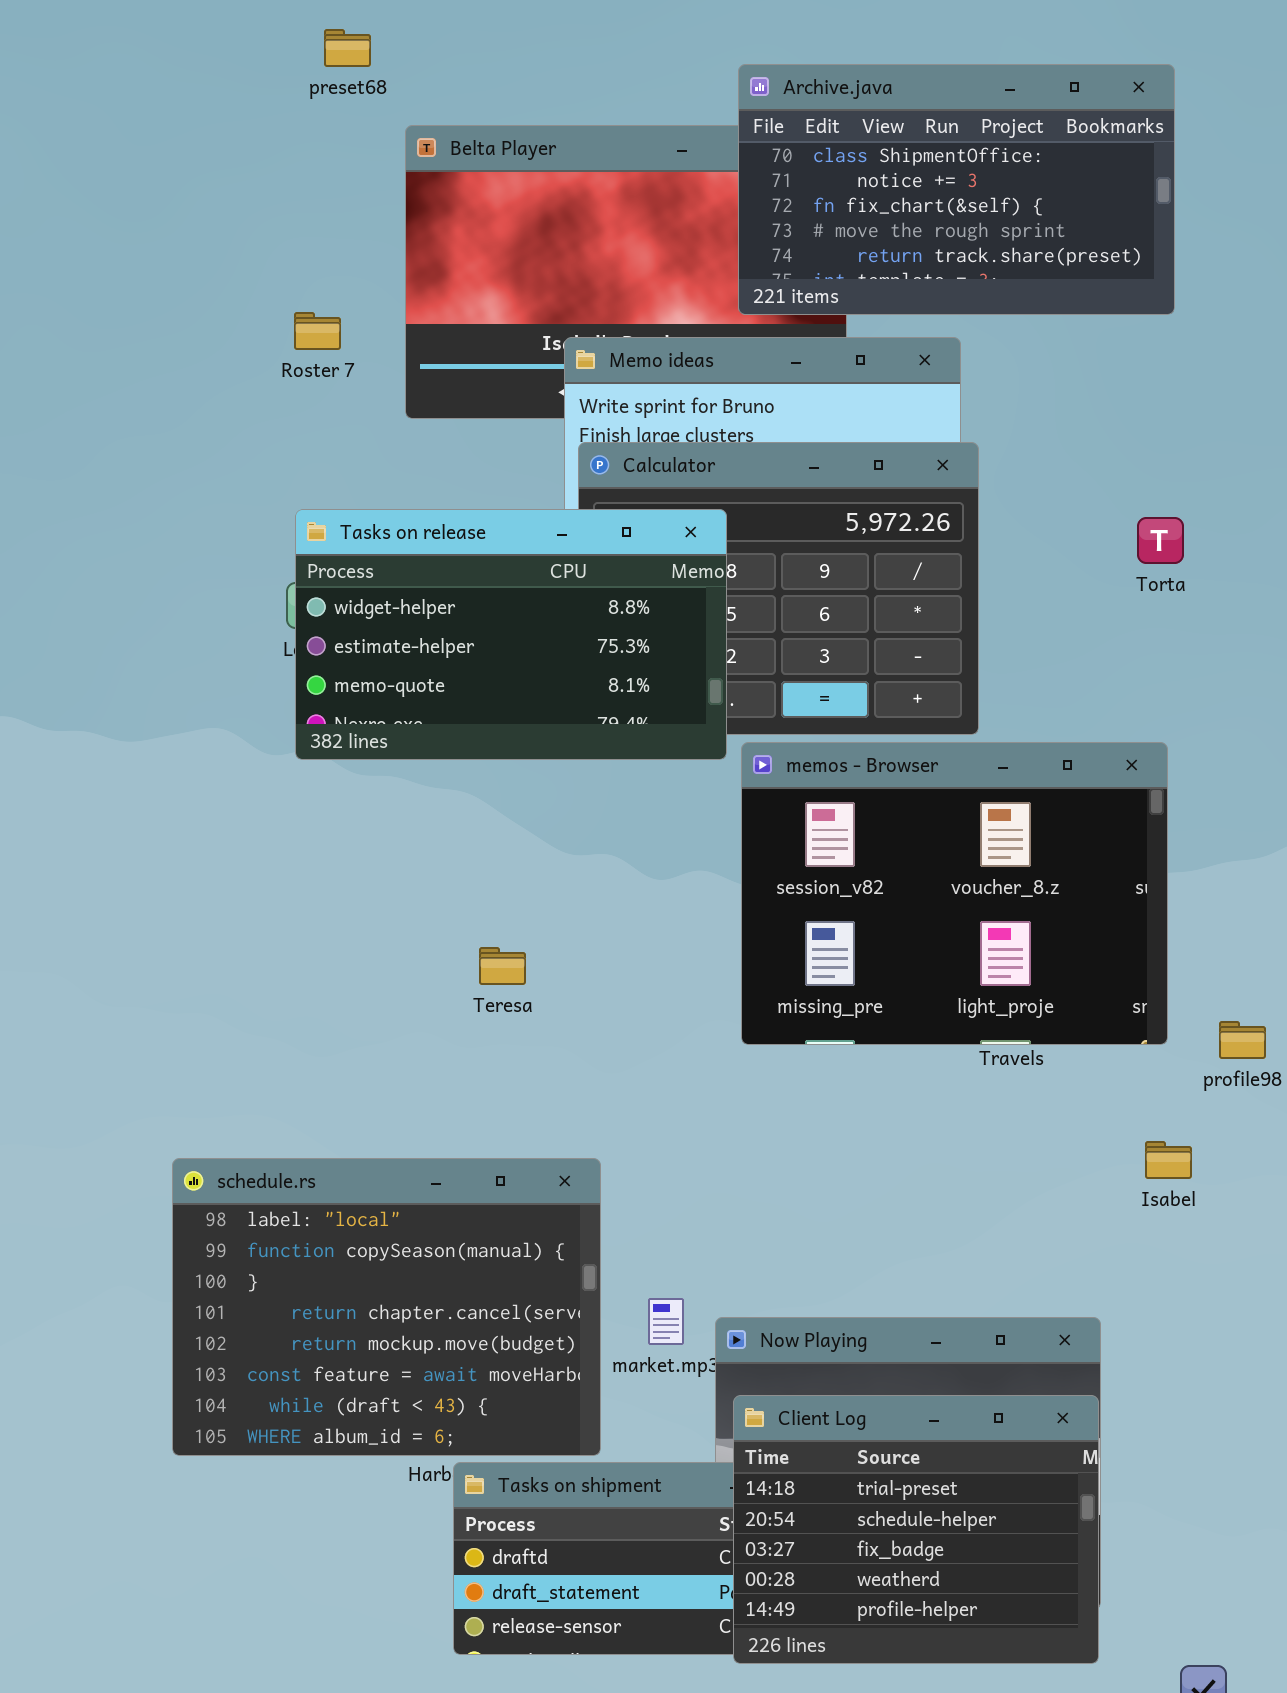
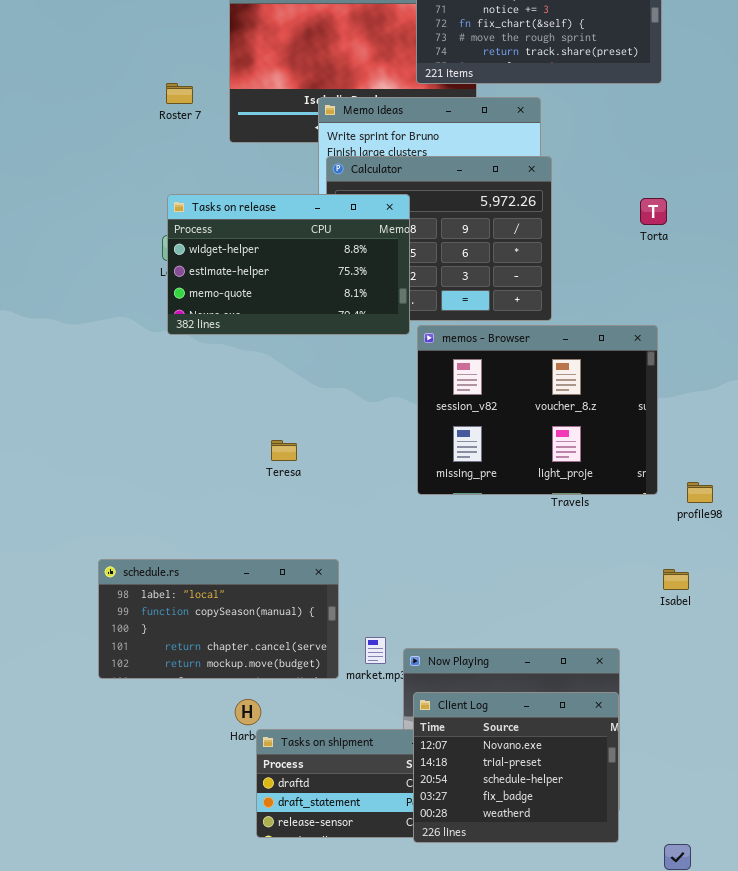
Isabel: [1145,1141,1192,1179] -> [663,569,689,590], moved
schedule.rs: [172,1158,601,1456] -> [98,559,339,679], resized
Client Log: [733,1395,1099,1664] -> [413,692,619,843], scrolled up 1 row

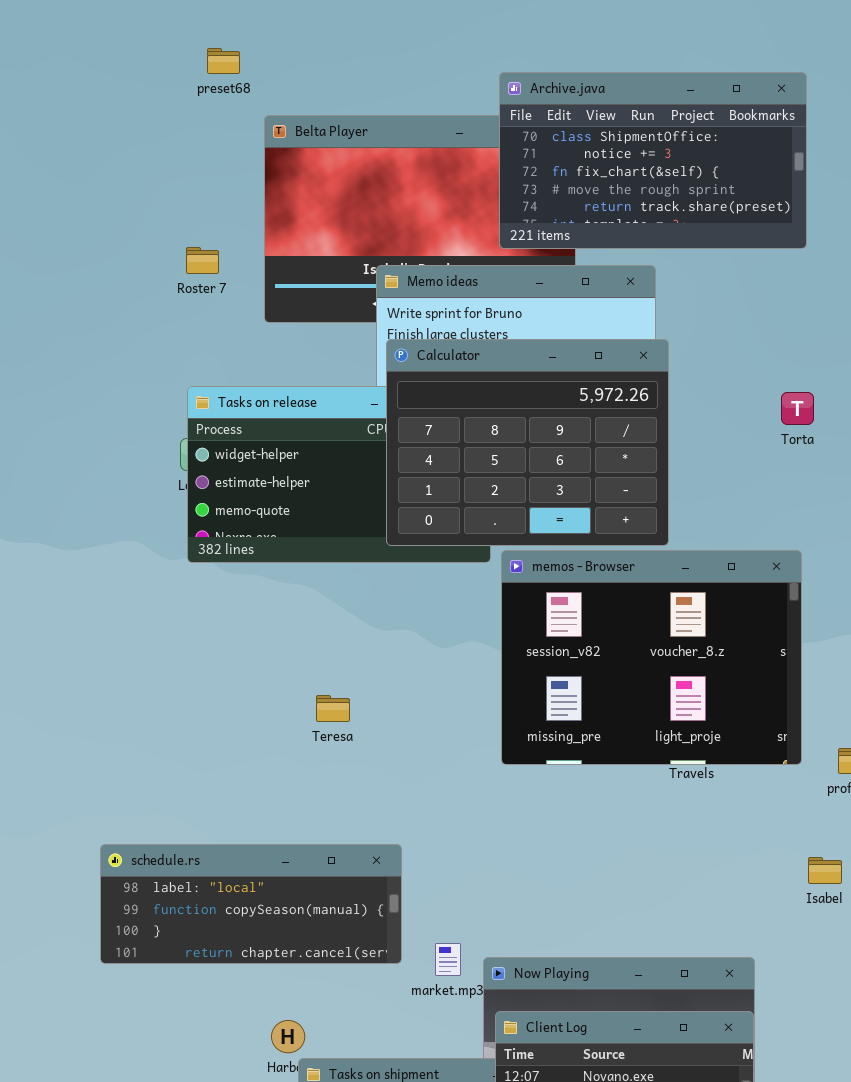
Calculator: [326,156,552,321] -> [386,339,669,546], raised
schedule.rs: [98,559,339,679] -> [100,844,402,964], resized

